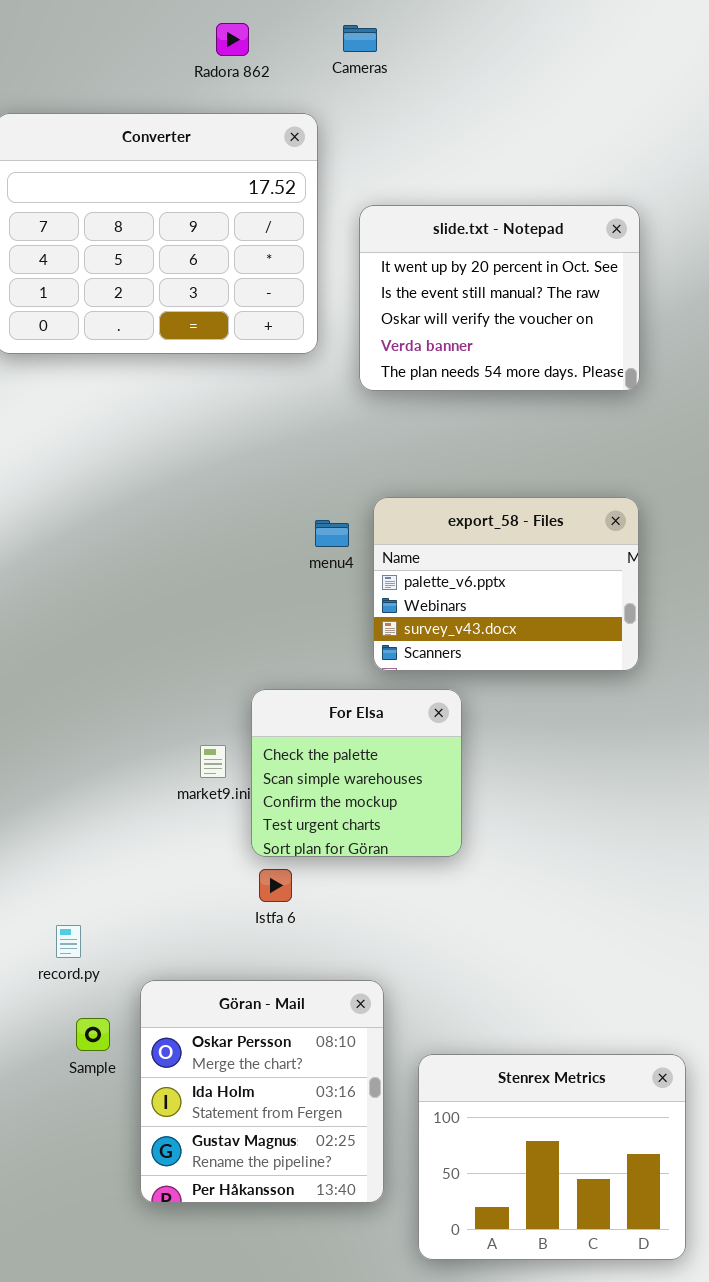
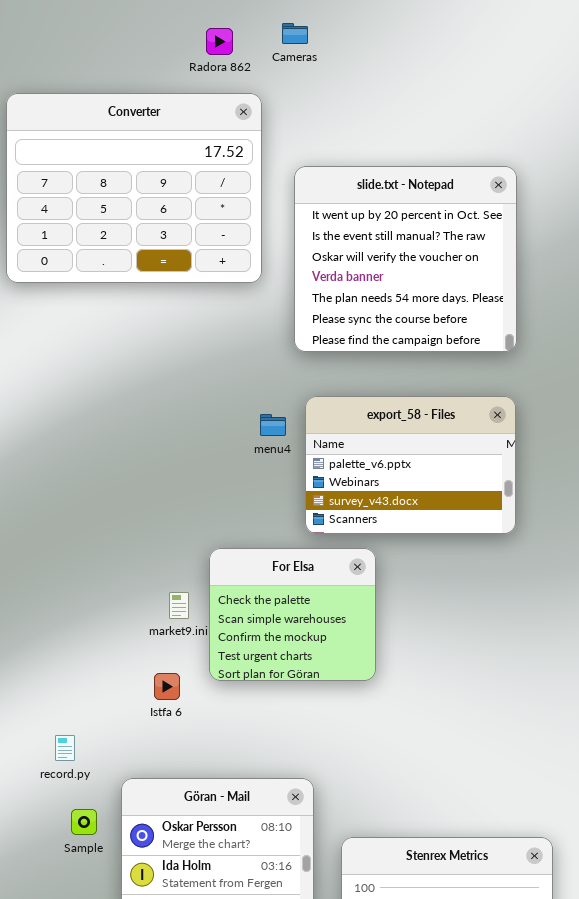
Radora 862: [216,23,249,56] -> [206,28,233,55], moved
slide.txt - Notepad: [359,205,640,391] -> [294,166,517,352], resized
Istfa 6: [259,869,292,902] -> [154,673,180,700], moved

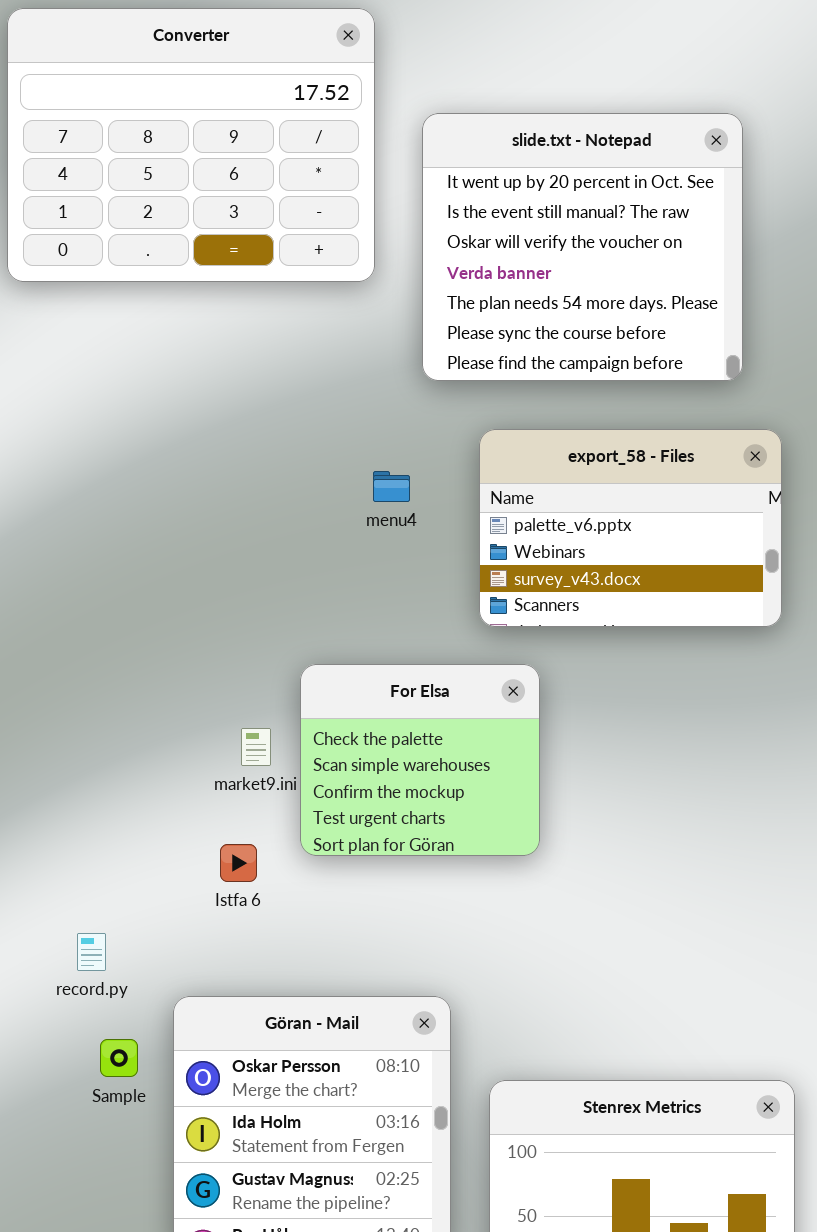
export_58 - Files: [305,396,516,534] -> [479,429,782,627], moved

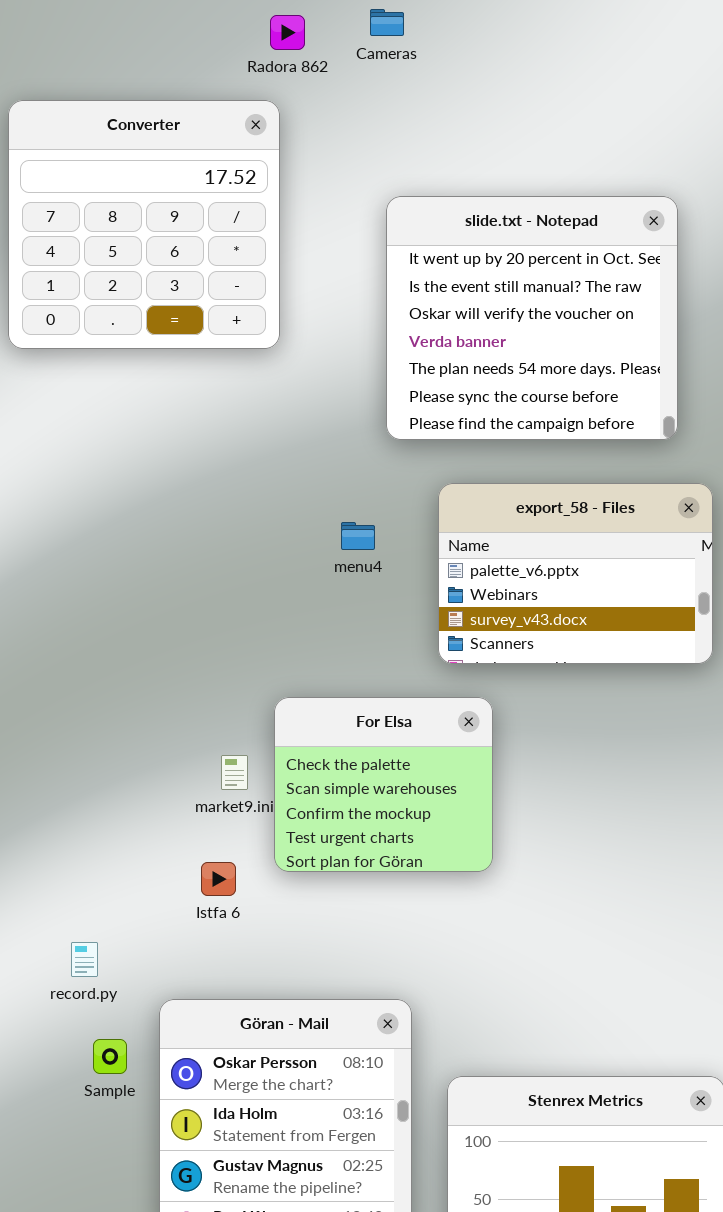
Converter: [7,8,375,282] -> [8,100,280,349], resized

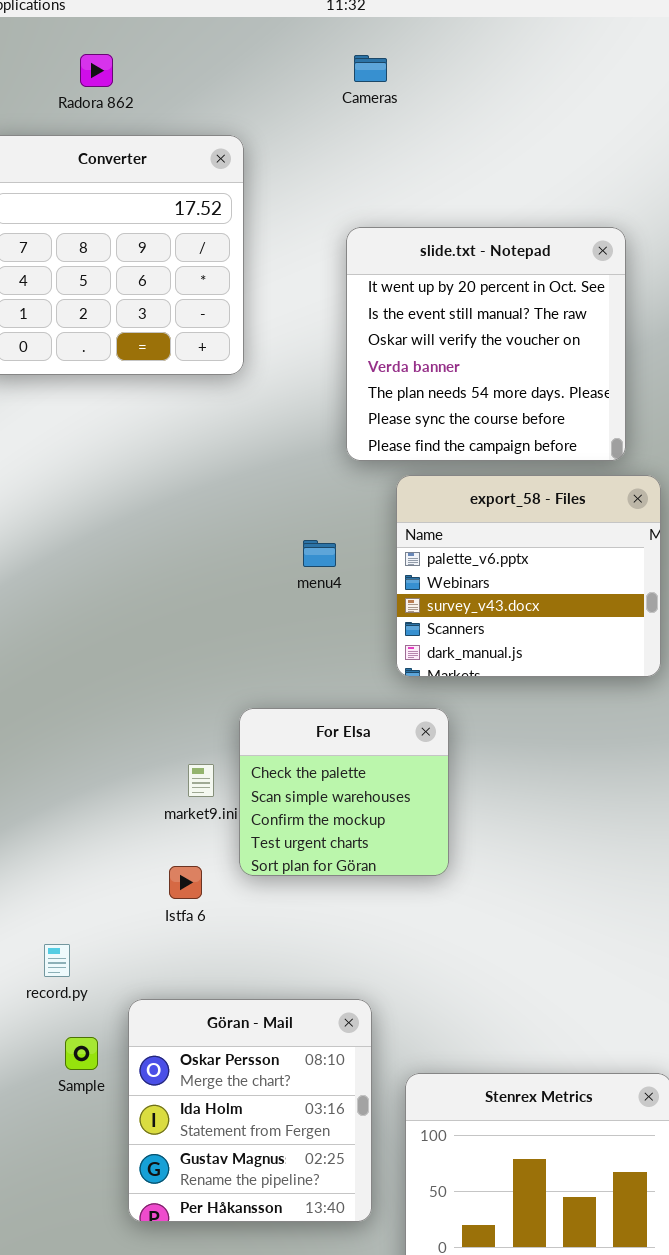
Cameras: [370,9,404,36] -> [354,55,387,82], moved
Radora 862: [270,15,305,50] -> [80,54,113,87], moved
export_58 - Files: [438,483,713,664] -> [396,475,661,677], resized

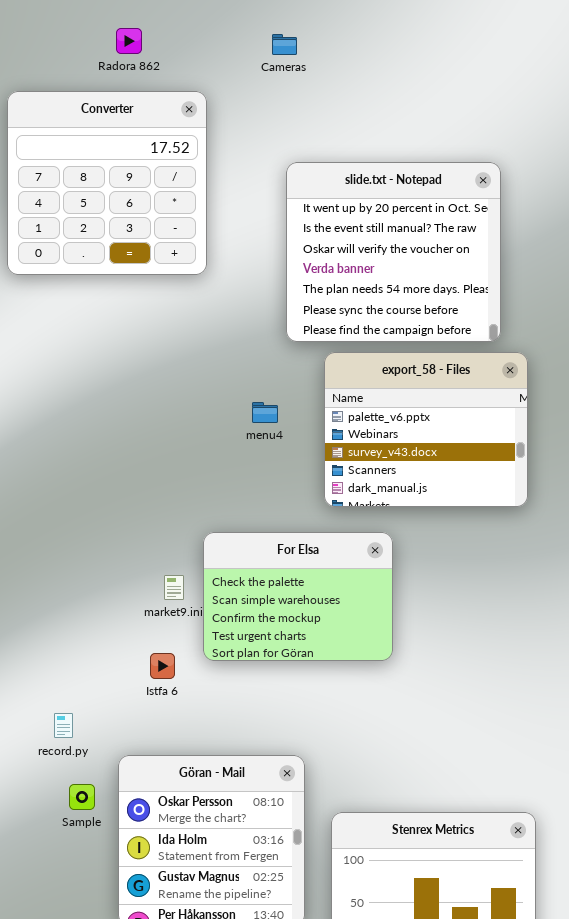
Radora 862: [80,54,113,87] -> [116,28,142,54], moved
Cameras: [354,55,387,82] -> [272,34,297,55], moved
For Elsa: [239,708,449,876] -> [203,532,393,661], resized

